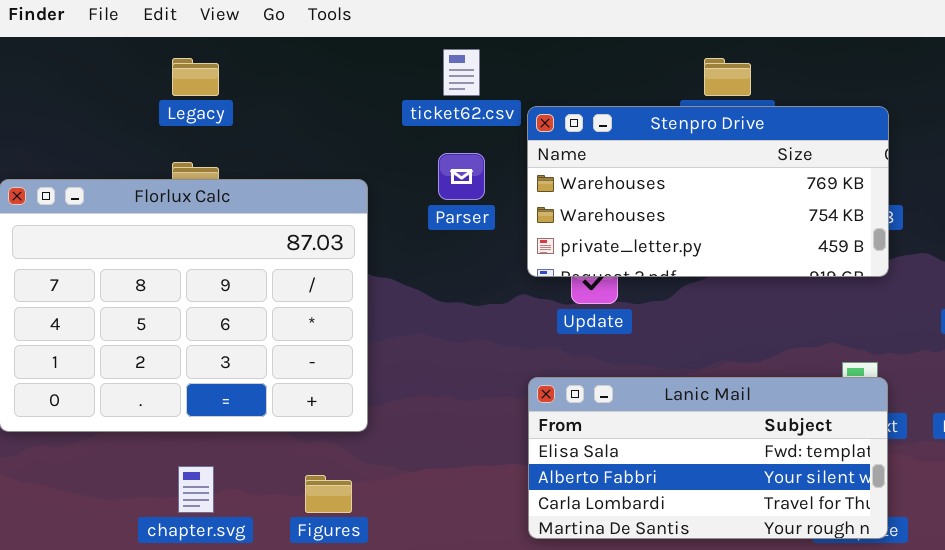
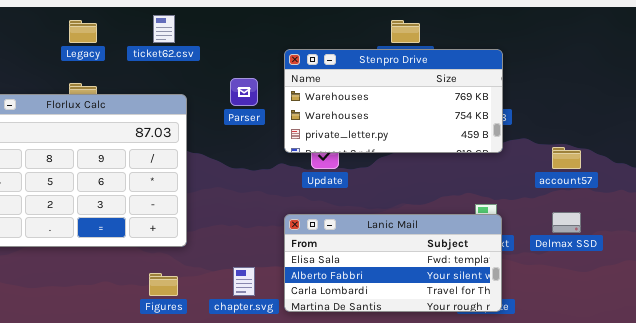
ticket62.csv: [443,49,480,96] -> [153,15,175,43], moved
chapter.svg: [178,466,214,513] -> [233,267,255,296], moved

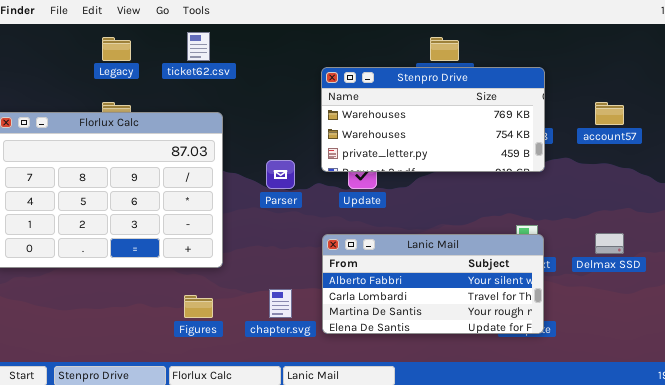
Parser: [230,78,258,106] -> [266,160,295,189], moved
account57: [552,147,581,169] -> [595,102,624,125], moved
Lanic Mail: [284,214,502,312] -> [322,234,544,334], scrolled down 1 row

